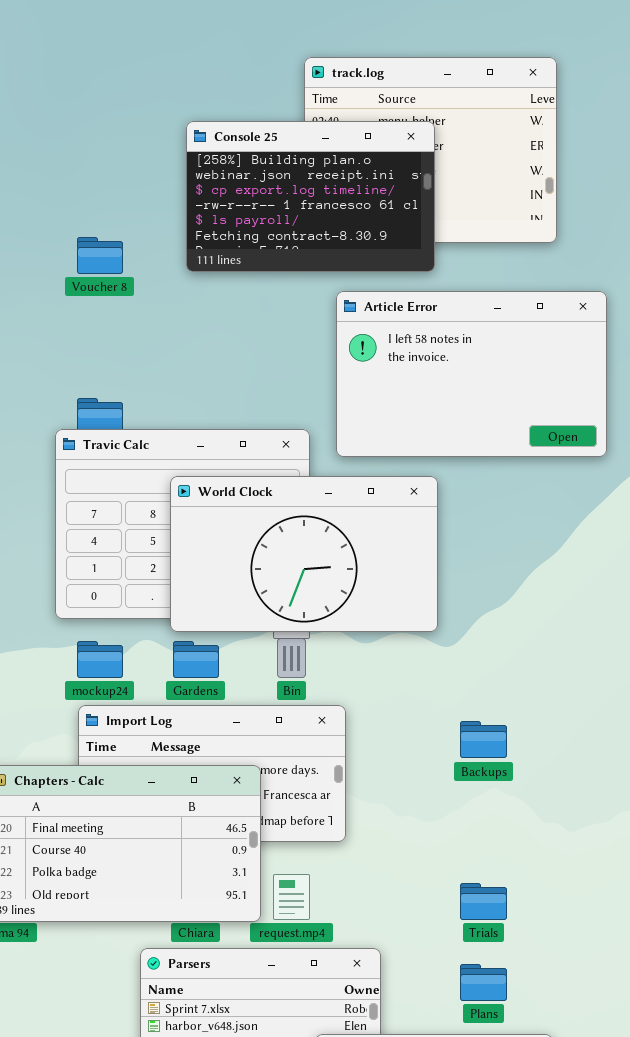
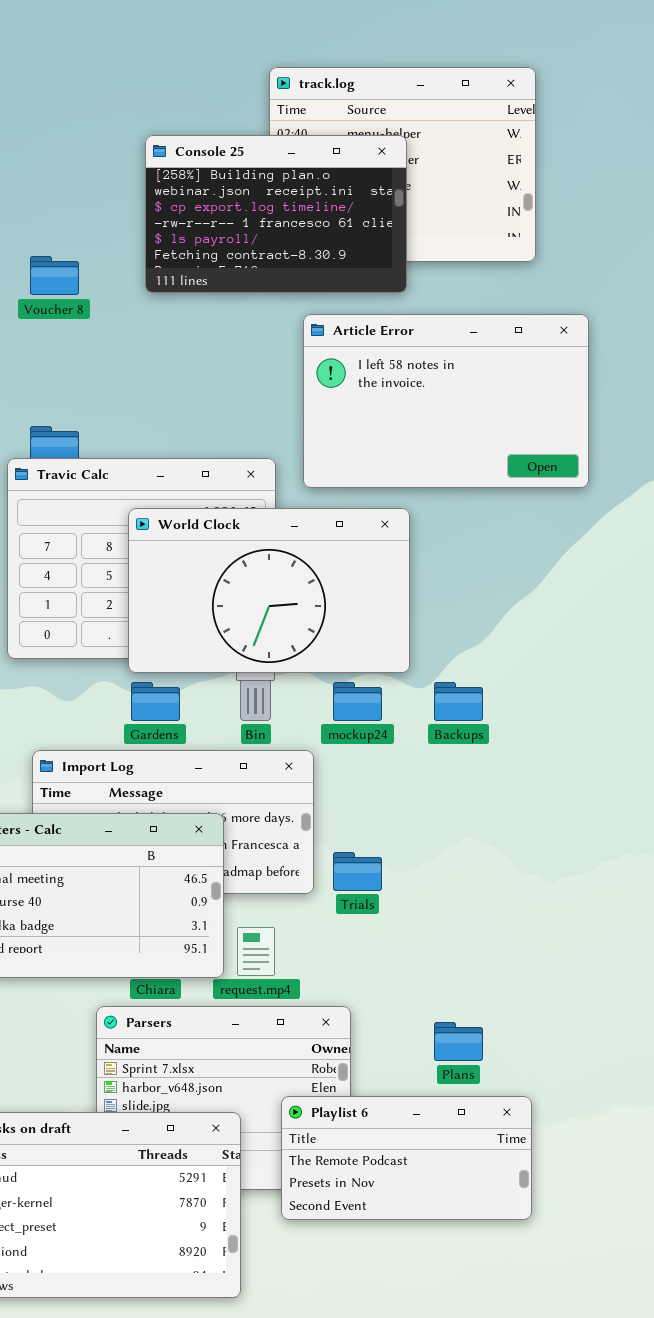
mockup24: [77,641,123,678] -> [333,682,382,721], moved
Backups: [460,721,507,758] -> [434,682,483,721], moved
Trials: [460,883,507,920] -> [333,852,382,891], moved

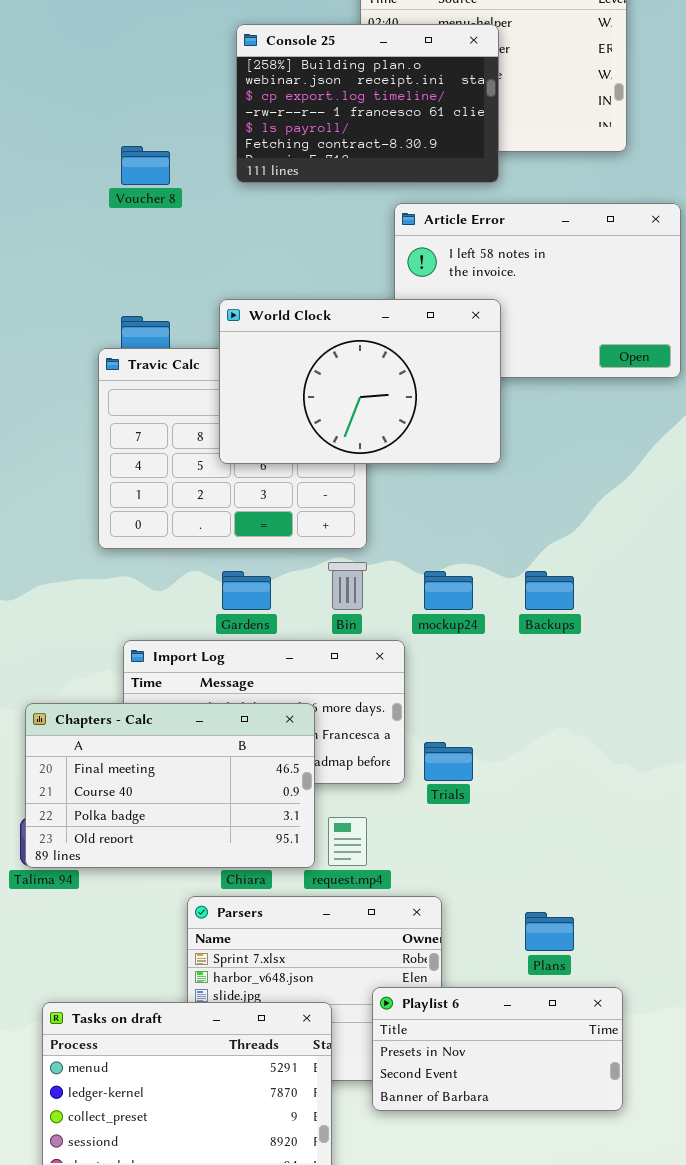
World Clock: [128,508,410,673] -> [219,299,501,464], moved
Playlist 6: [281,1096,532,1220] -> [372,987,623,1111], scrolled down 1 row

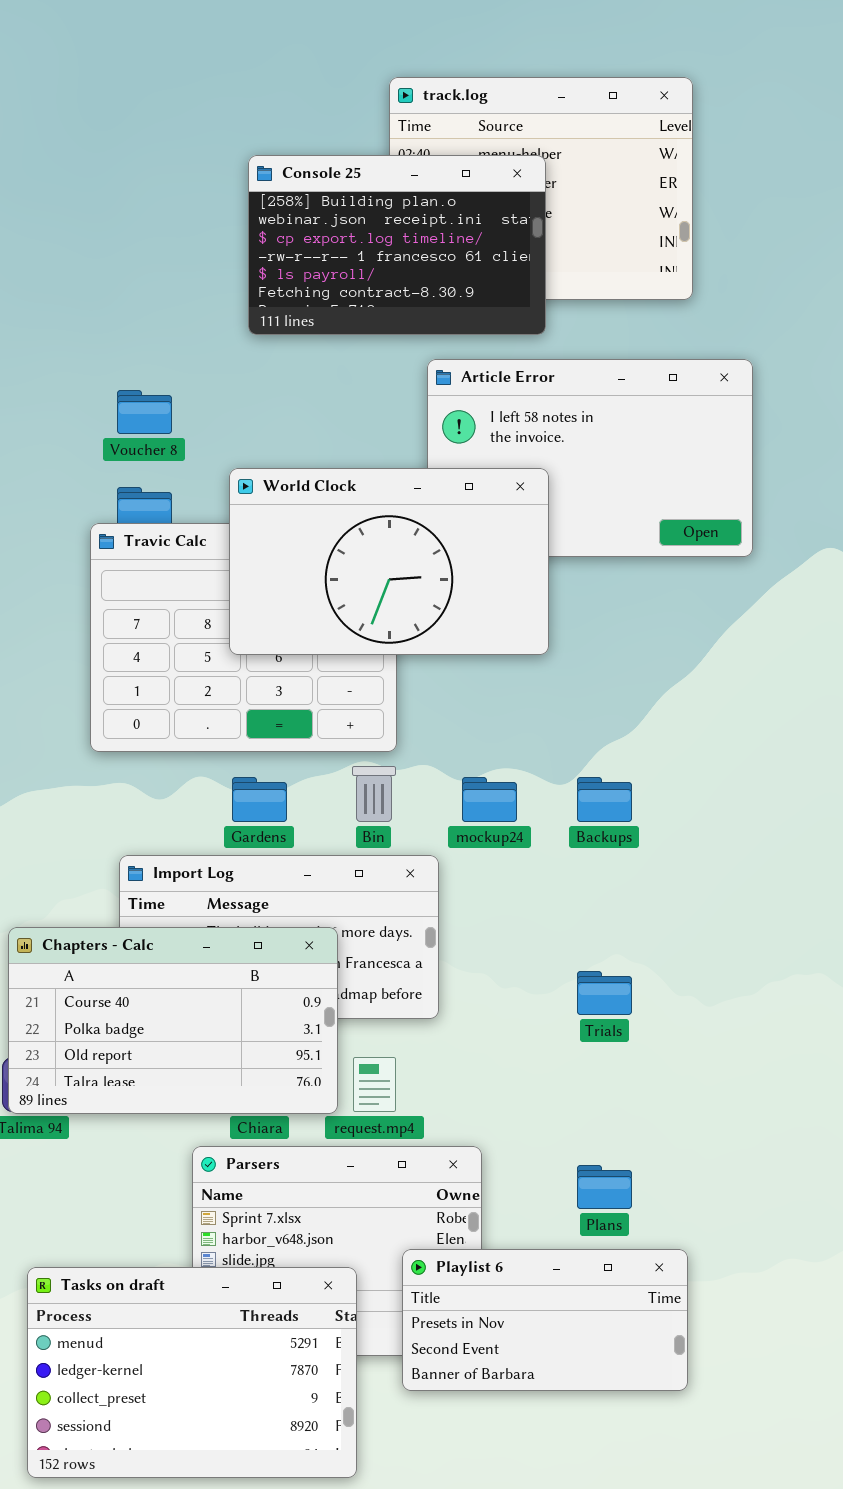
Voucher 8: [121,146,170,185] -> [117,390,172,434], moved
Chapters - Calc: [25,703,315,868] -> [8,927,338,1114], scrolled down 1 row
Trials: [424,742,473,781] -> [577,971,632,1015], moved

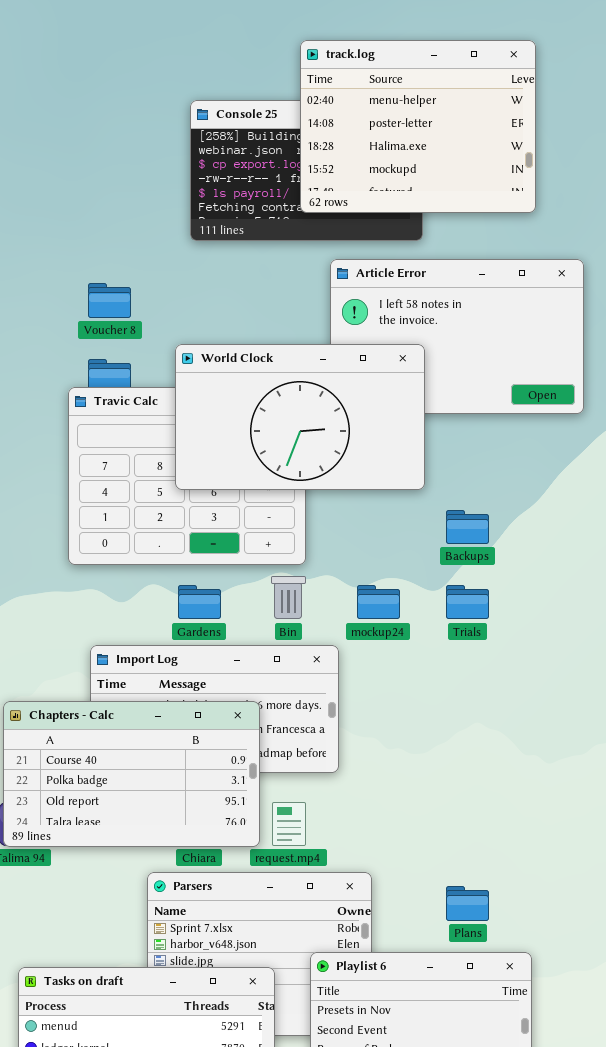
track.log: [389,77,693,300] -> [300,40,536,213], raised
Backups: [577,777,632,822] -> [446,510,489,544], moved
Trials: [577,971,632,1015] -> [446,585,489,619], moved

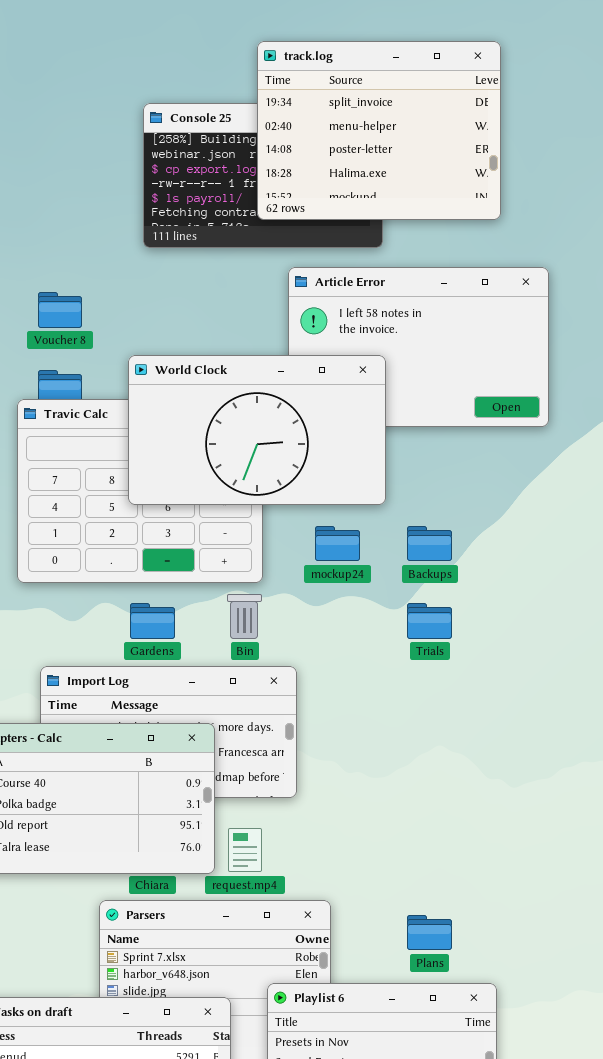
track.log: [300,40,536,213] -> [257,41,501,220], scrolled up 1 row
mockup24: [357,585,400,619] -> [315,526,360,561], moved

